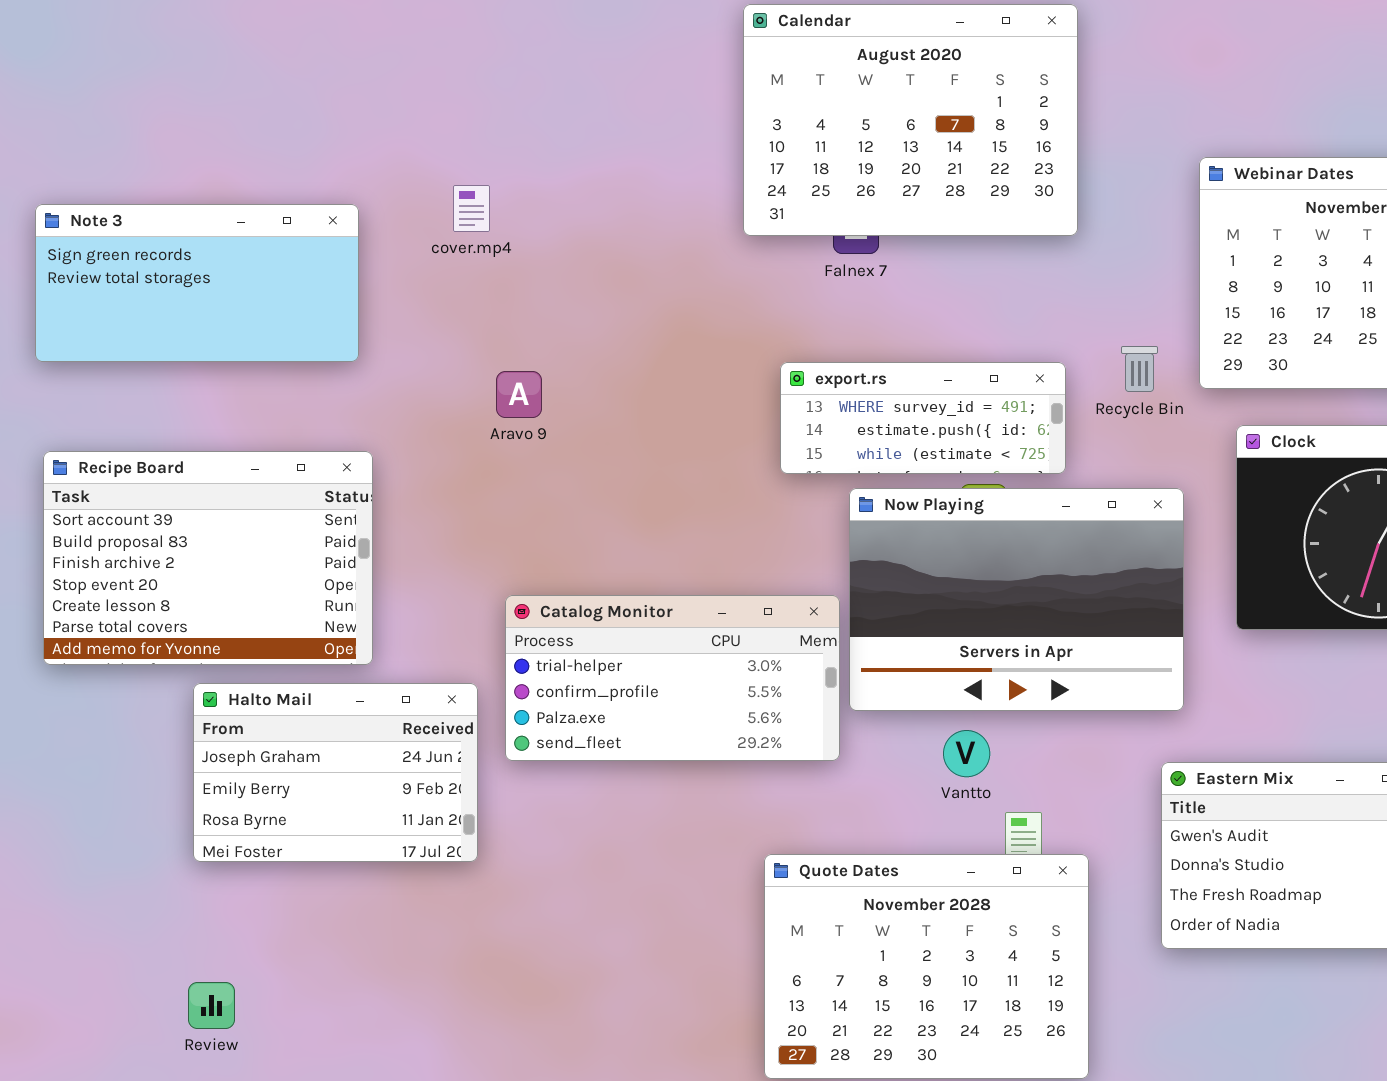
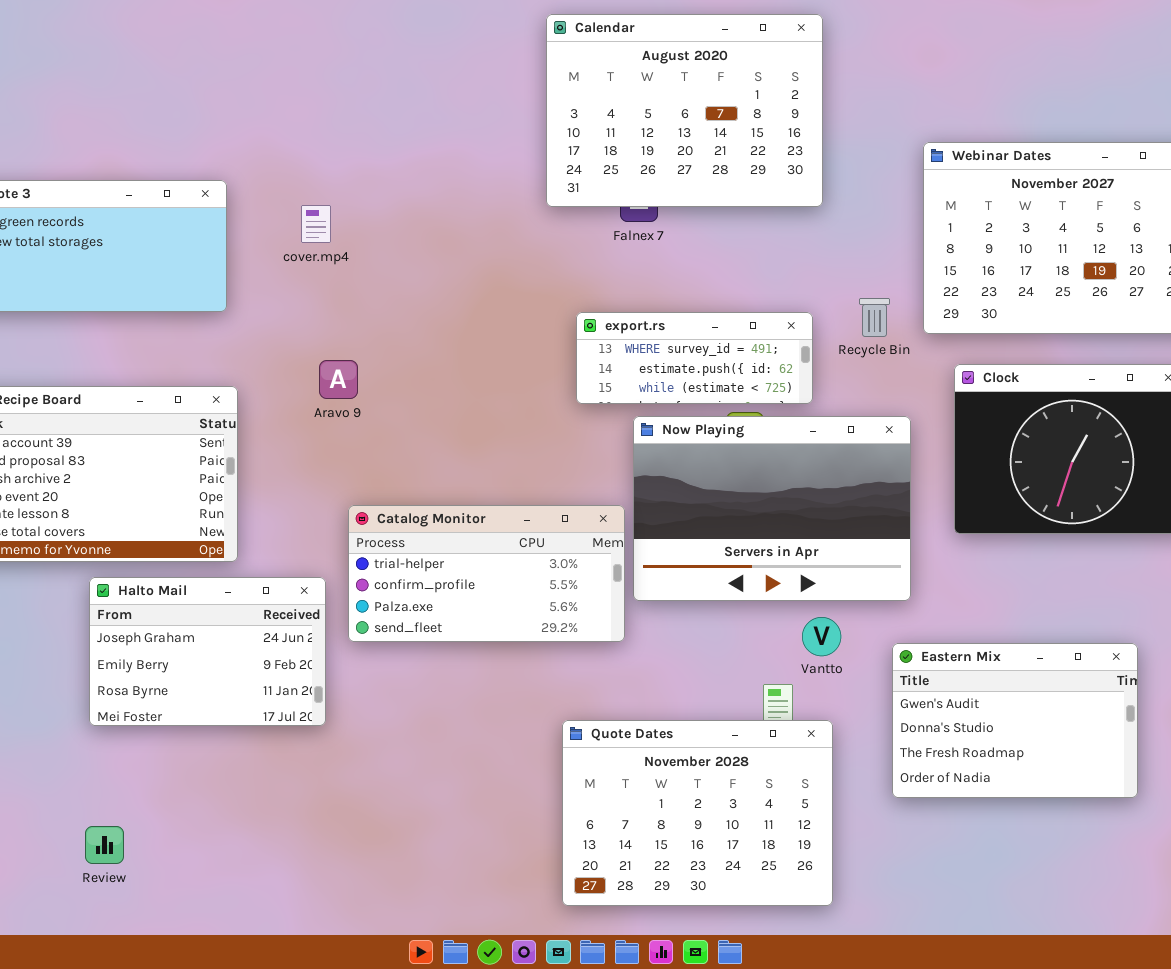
cover.mp4: [453,185,490,232] -> [301,205,331,243], moved
Aravo 9: [496,371,542,418] -> [319,360,358,399], moved
Vantto: [943,730,990,777] -> [802,617,841,656], moved

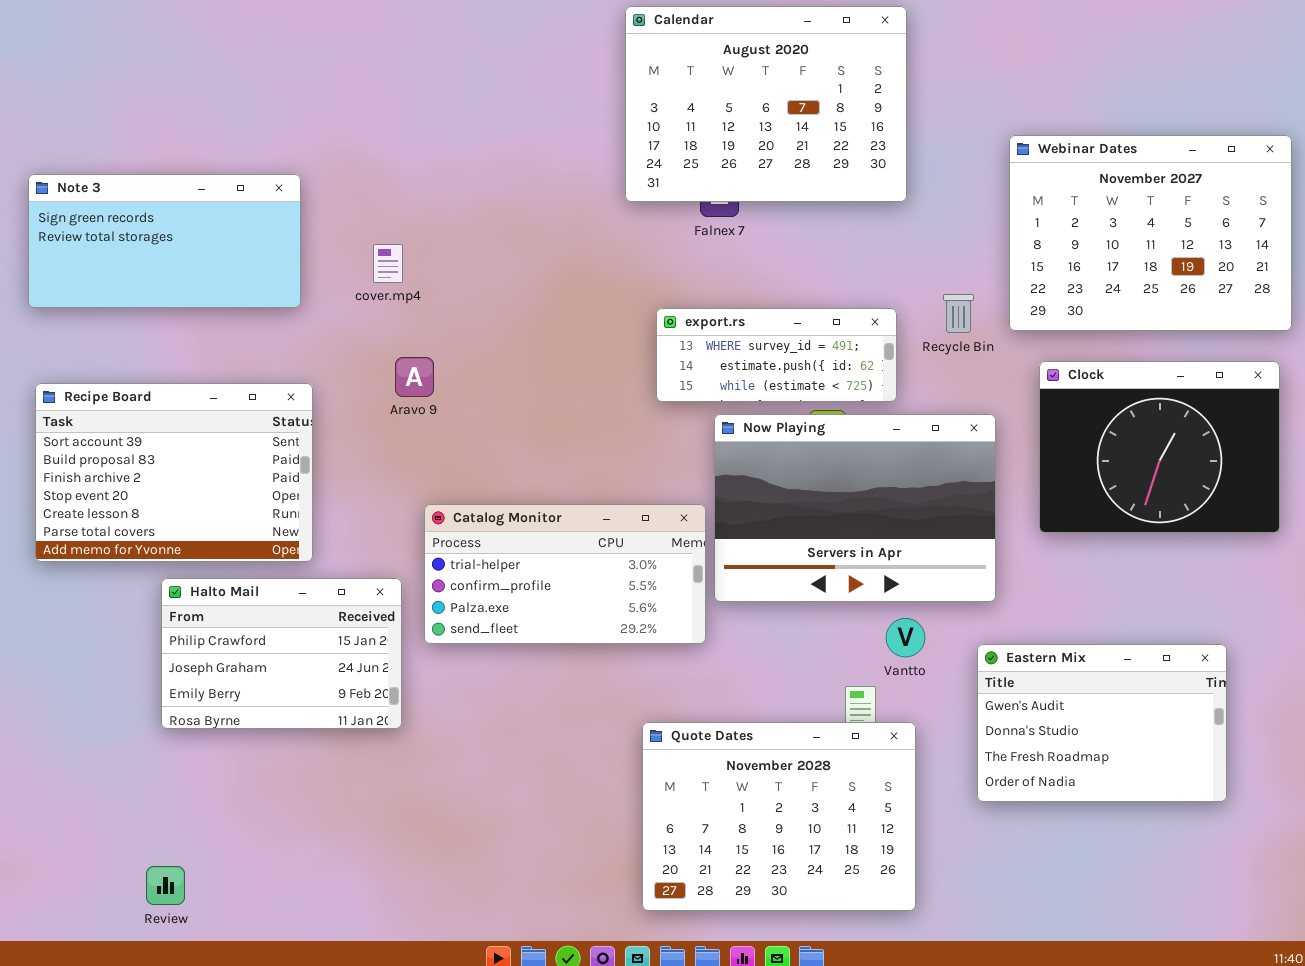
cover.mp4: [301,205,331,243] -> [373,244,403,283], moved
Halto Mail: [89,577,326,726] -> [161,578,402,729], scrolled up 1 row
Review: [85,826,124,864] -> [146,866,185,905], moved

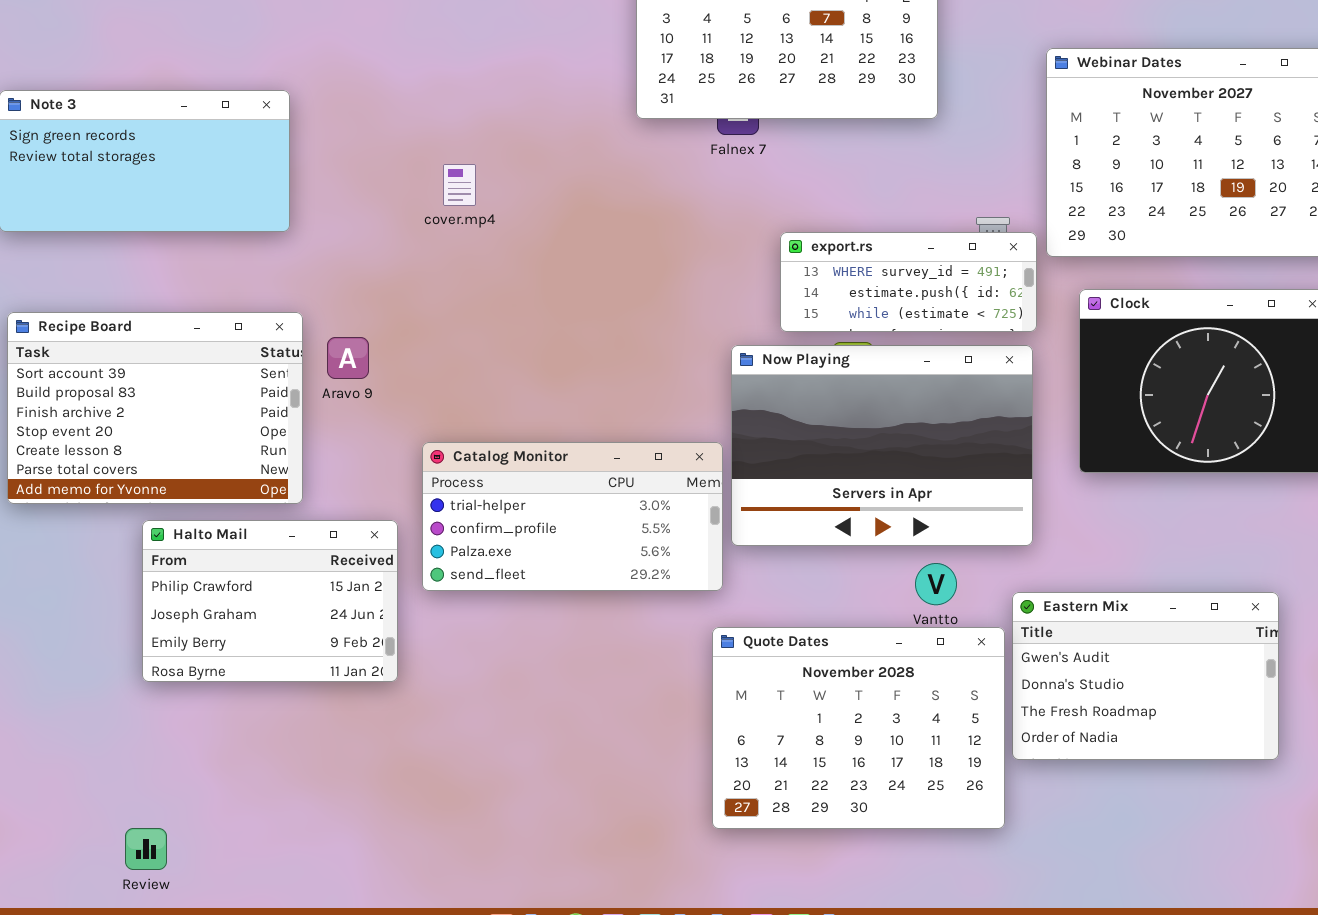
cover.mp4: [373,244,403,283] -> [443,164,476,206], moved
export.rs: [656,308,897,402] -> [780,232,1037,332], moved
Aravo 9: [395,357,434,397] -> [327,337,369,379], moved
Quote Dates: [642,722,916,911] -> [712,627,1005,829], moved

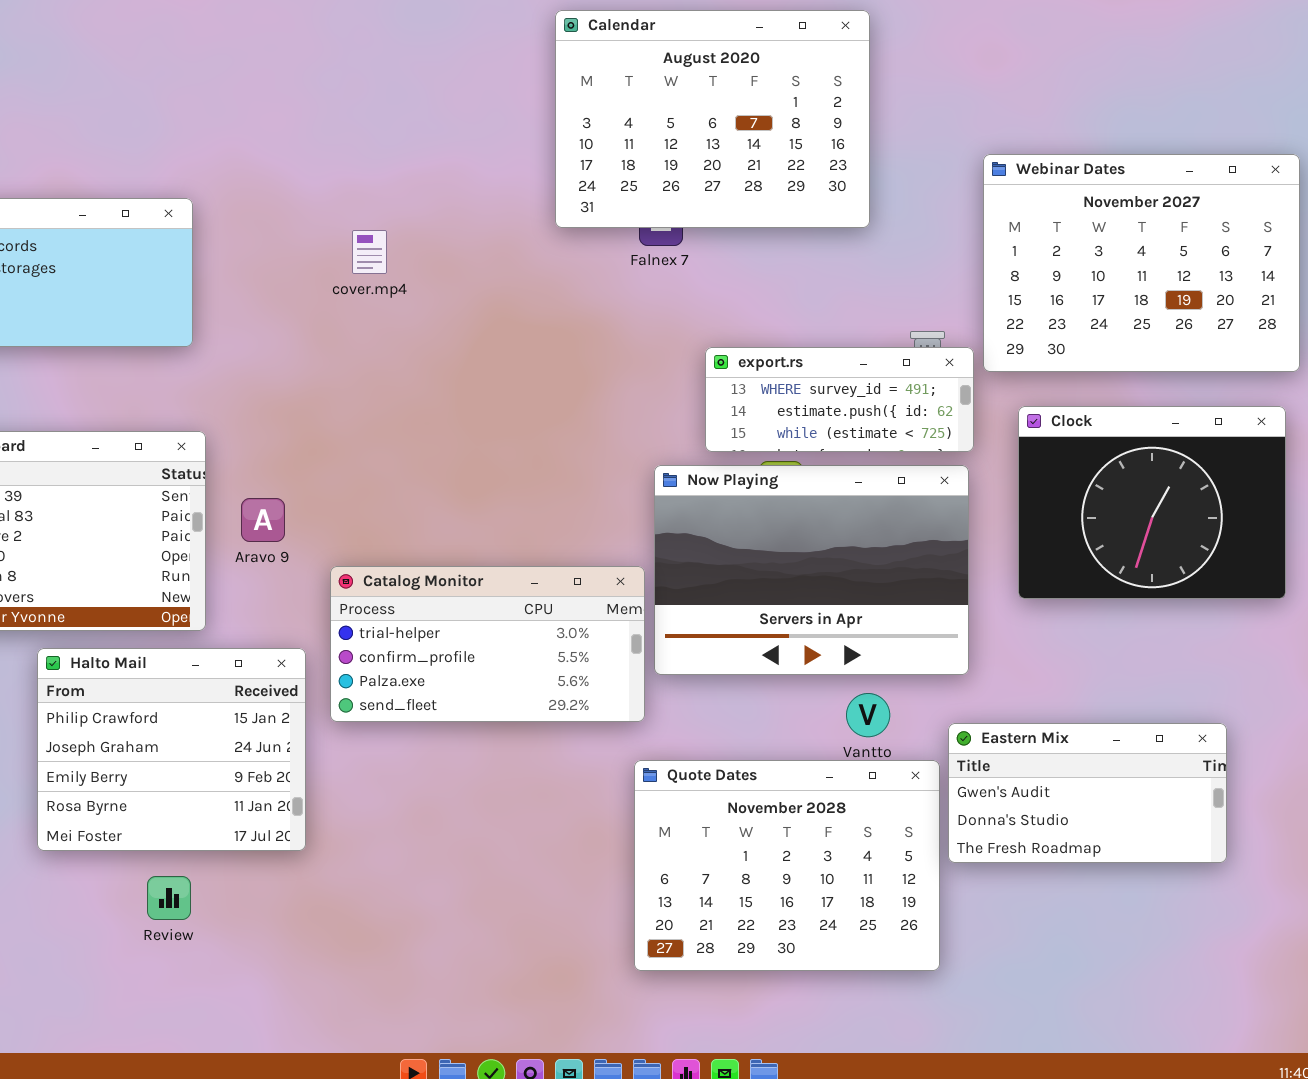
cover.mp4: [443,164,476,206] -> [352,230,387,274], moved
Aravo 9: [327,337,369,379] -> [241,498,285,542], moved
Halto Mail: [142,520,398,682] -> [37,648,306,851], resized
Eastern Mix: [1012,592,1279,760] -> [948,723,1227,863], resized
Review: [125,828,167,870] -> [147,876,191,920], moved

